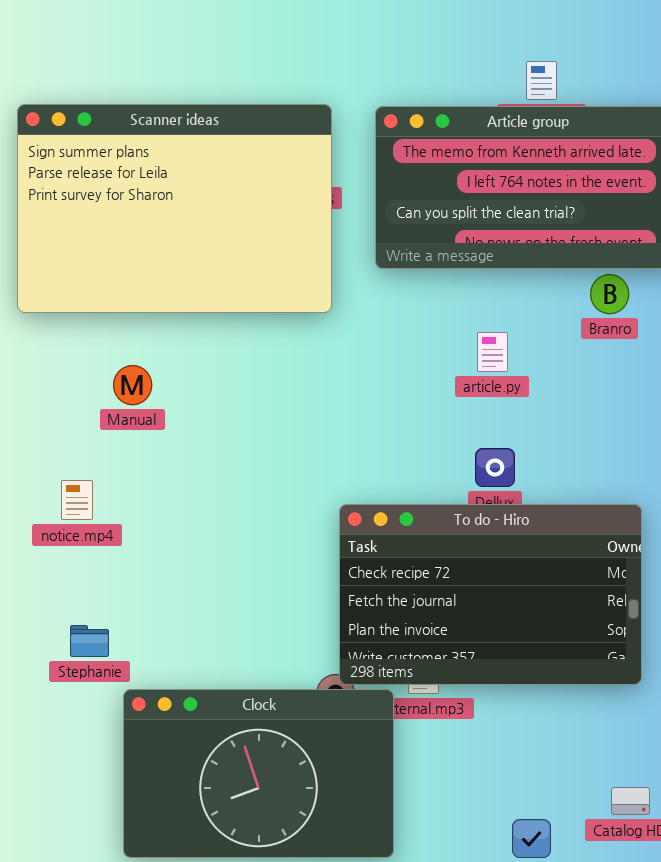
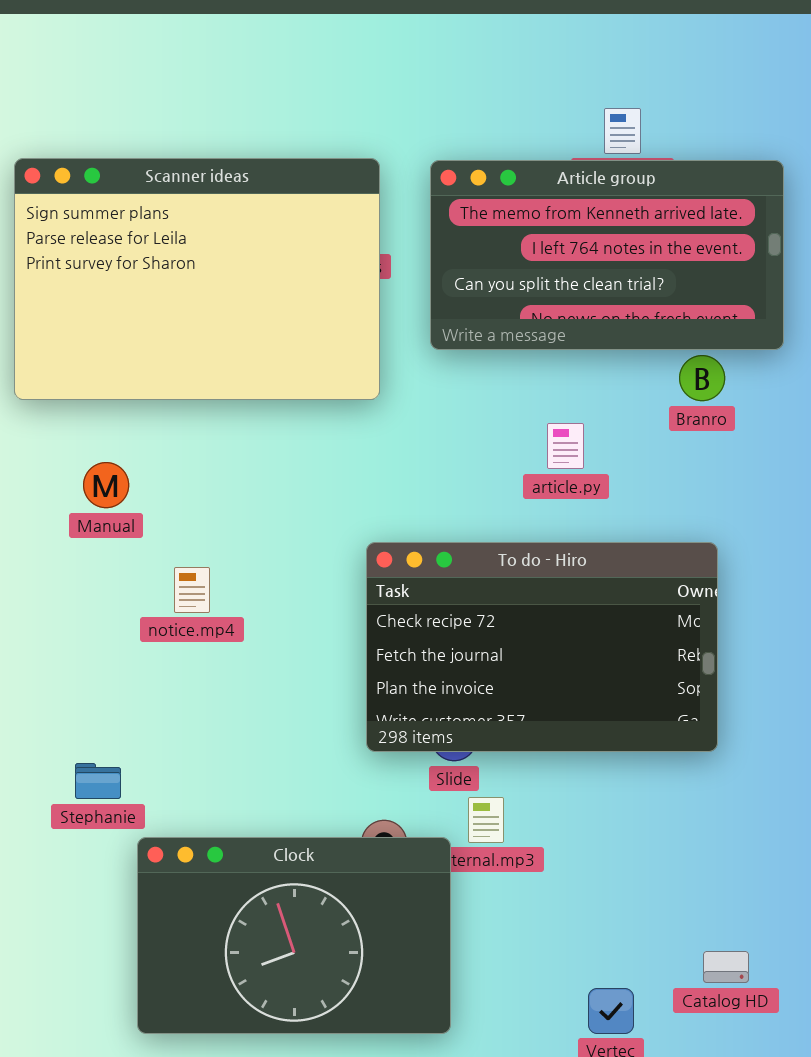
Manual: [113,365,152,405] -> [83,462,129,508], moved
notice.mp4: [61,480,93,520] -> [174,567,210,613], moved
To do - Hiro: [339,504,642,685] -> [366,542,718,752], moved

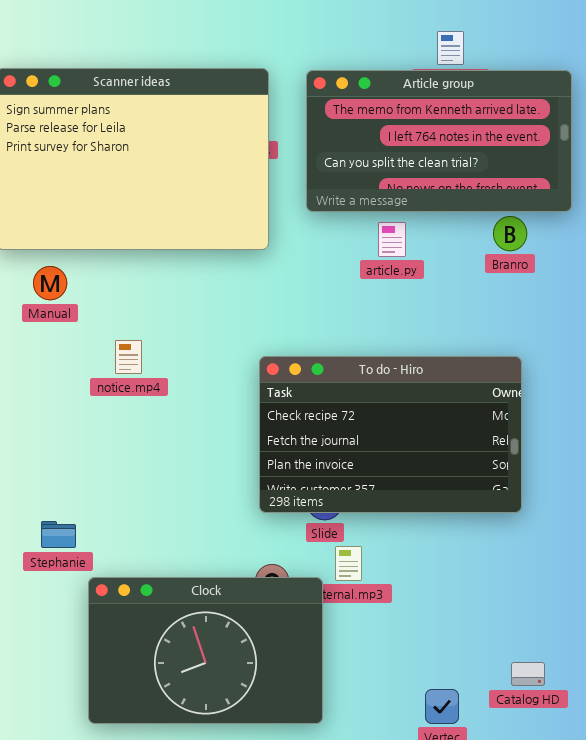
article.py: [547,423,584,469] -> [378,222,406,257], moved
Manual: [83,462,129,508] -> [33,266,67,300], moved
notice.mp4: [174,567,210,613] -> [115,340,142,374], moved

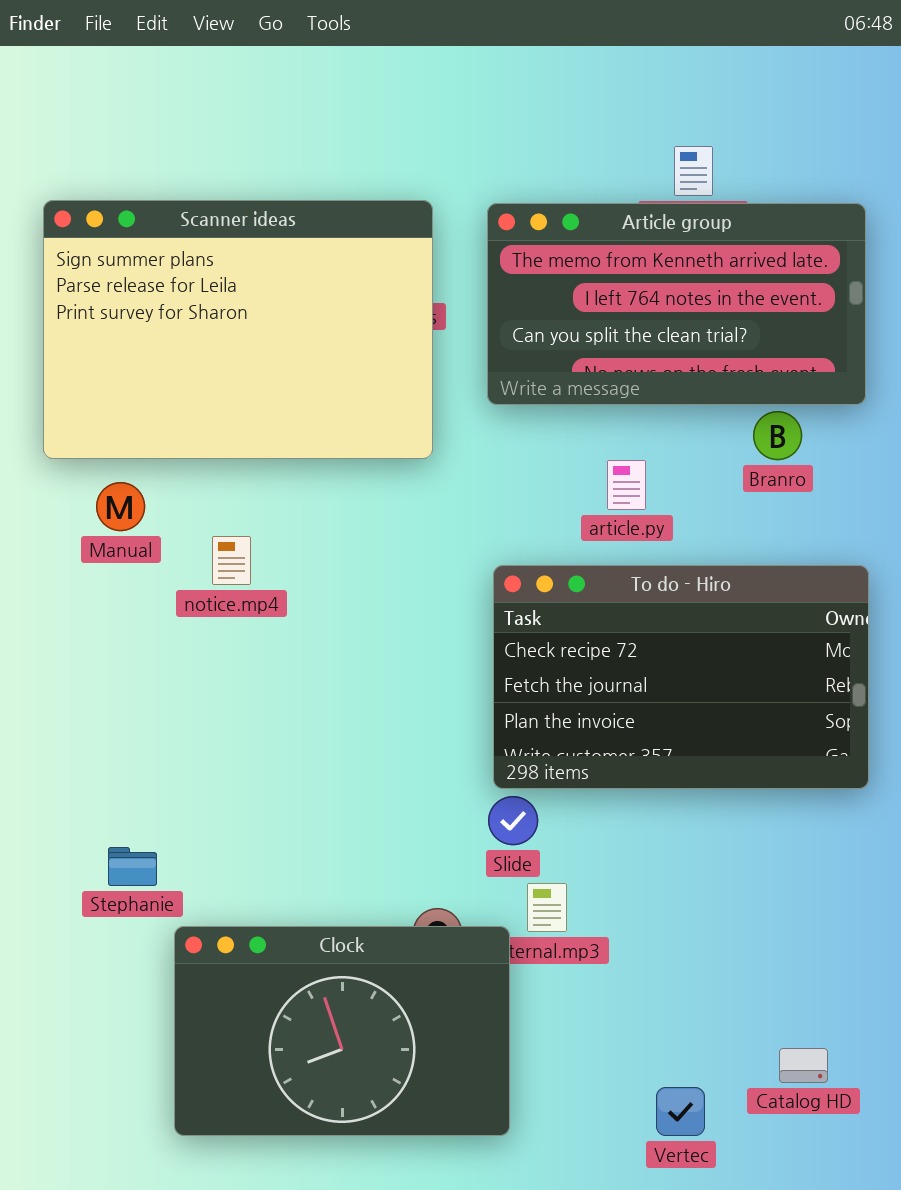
article.py: [378,222,406,257] -> [607,460,646,510], moved
notice.mp4: [115,340,142,374] -> [212,536,251,585], moved
To do - Hiro: [259,356,522,513] -> [493,565,869,789], moved

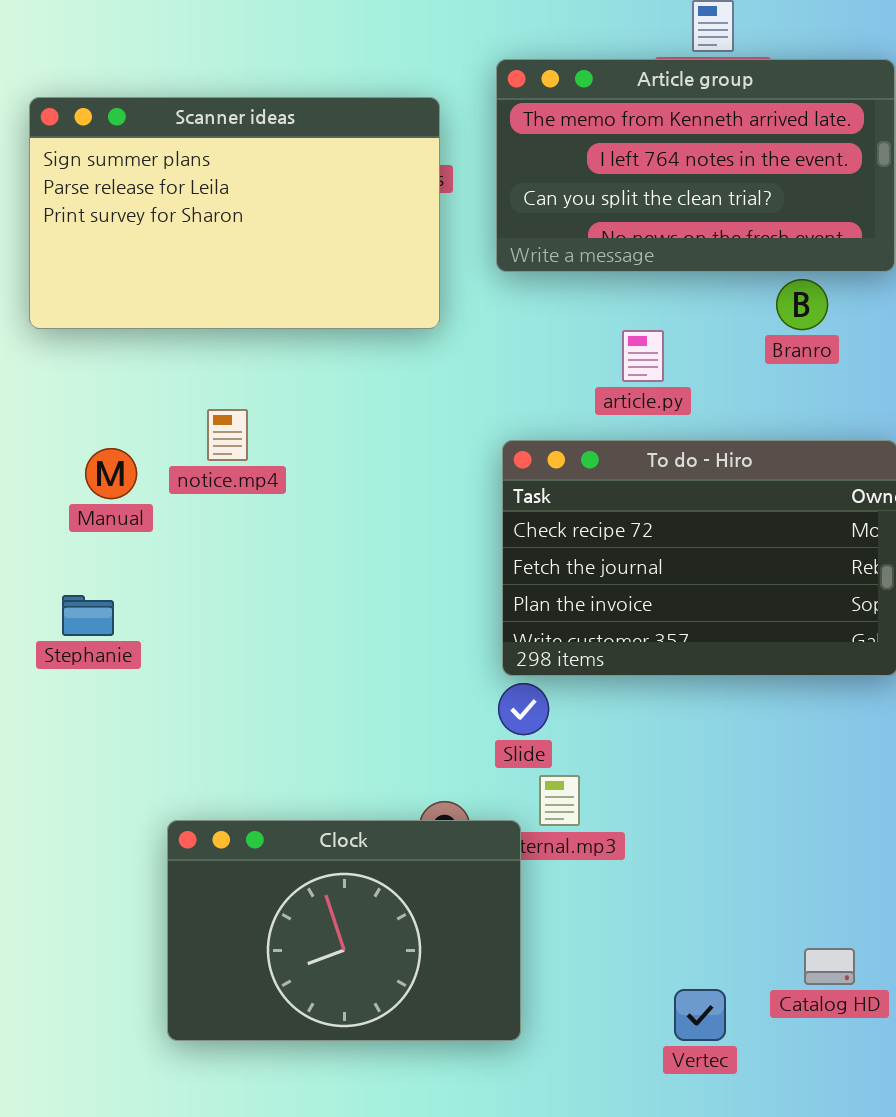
Scanner ideas: [43,200,433,459] -> [29,97,440,329], resized
Manual: [96,482,145,531] -> [85,448,137,499], moved
Stephanie: [108,847,157,886] -> [62,595,114,636], moved

